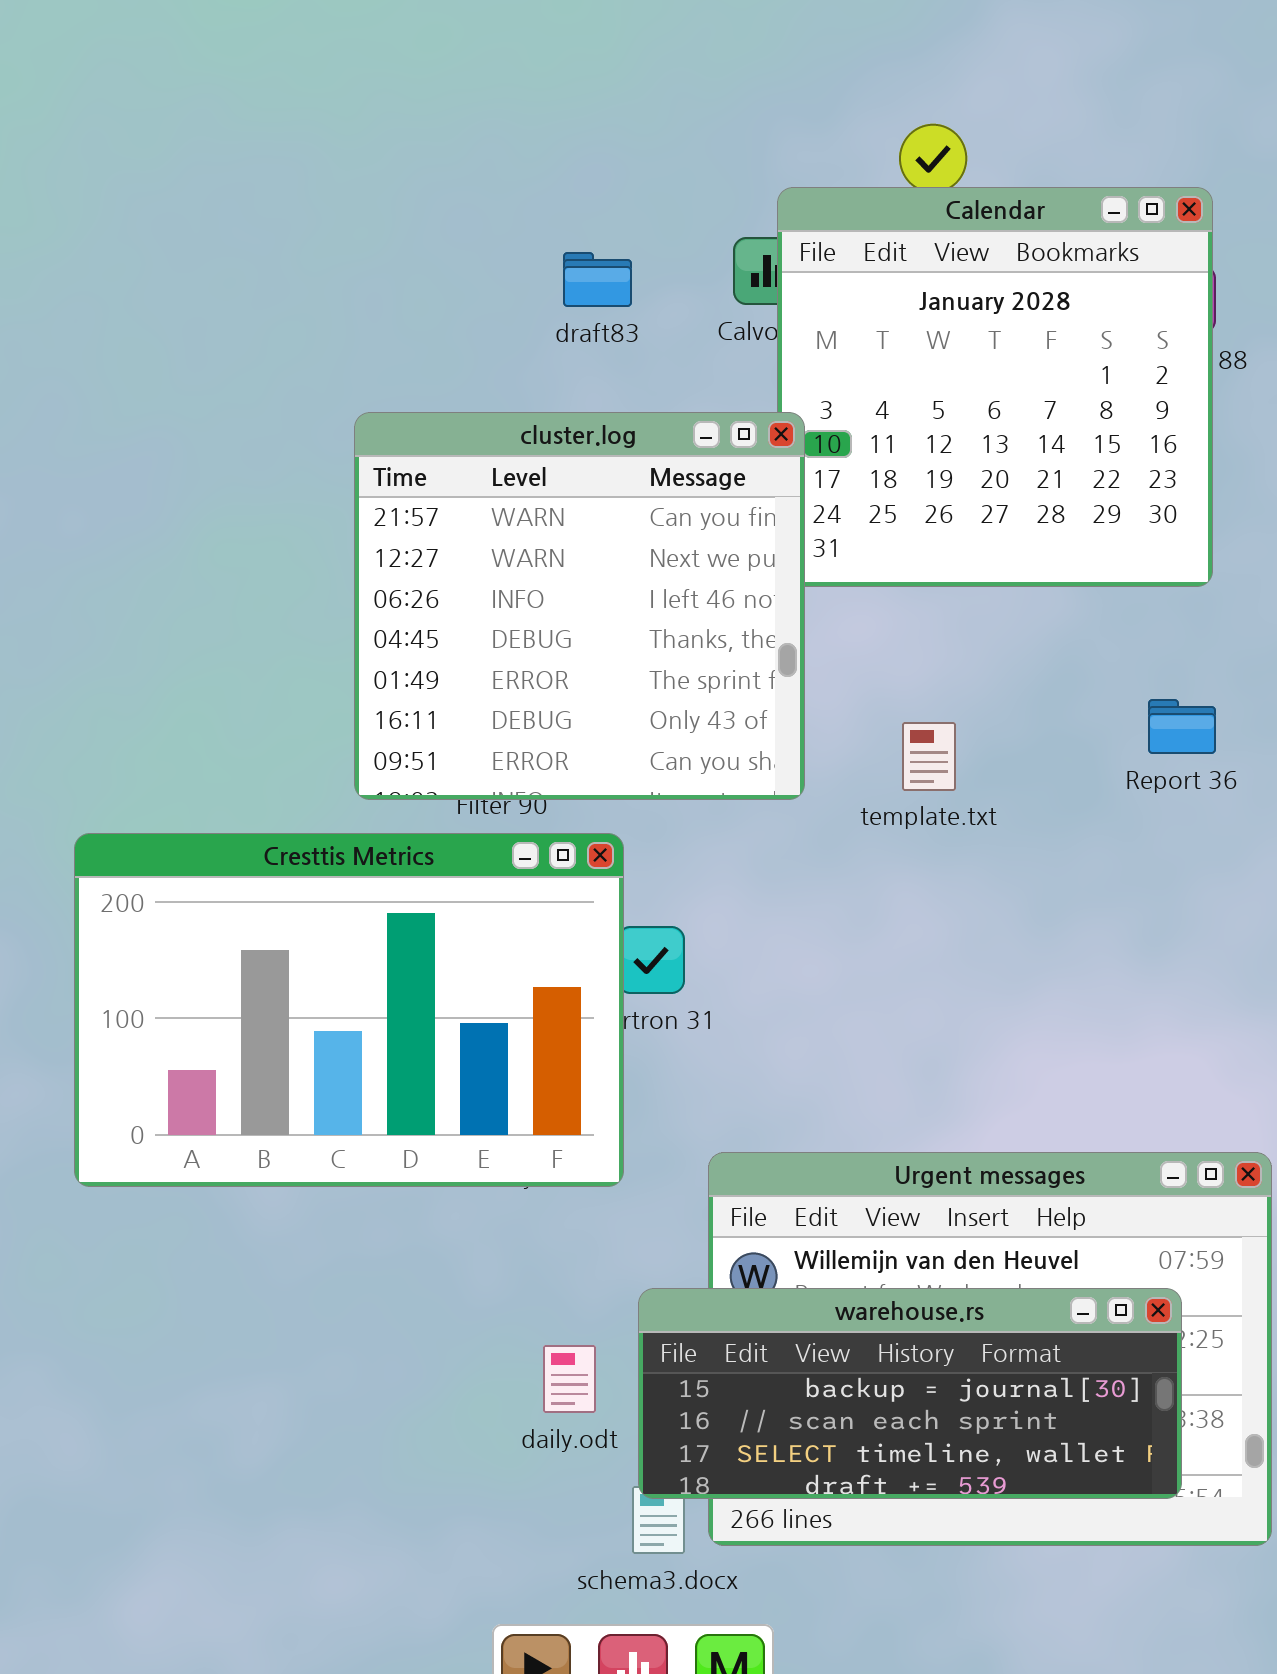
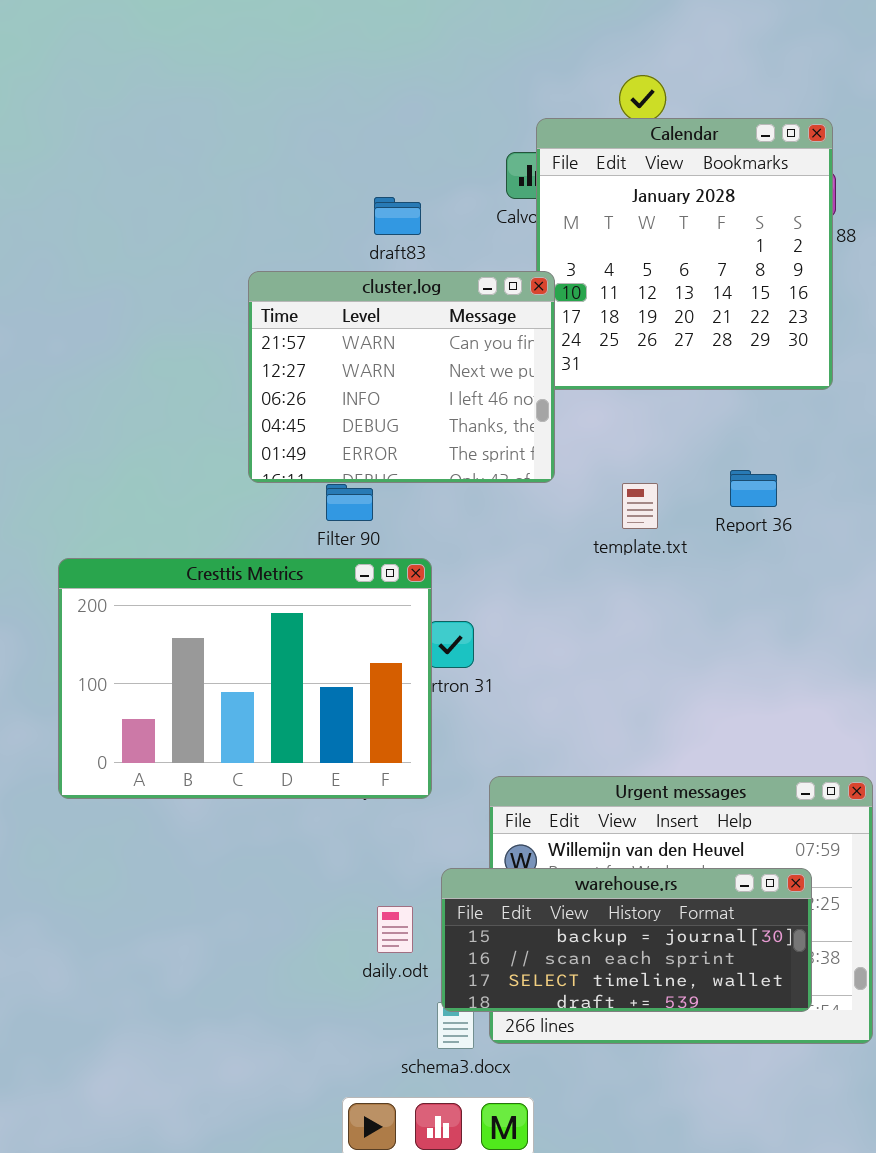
draft83: [563,252,632,307] -> [374,197,421,235], moved
cluster.log: [354,412,805,800] -> [248,271,555,483], resized
Report 36: [1148,699,1216,754] -> [730,470,777,507], moved

